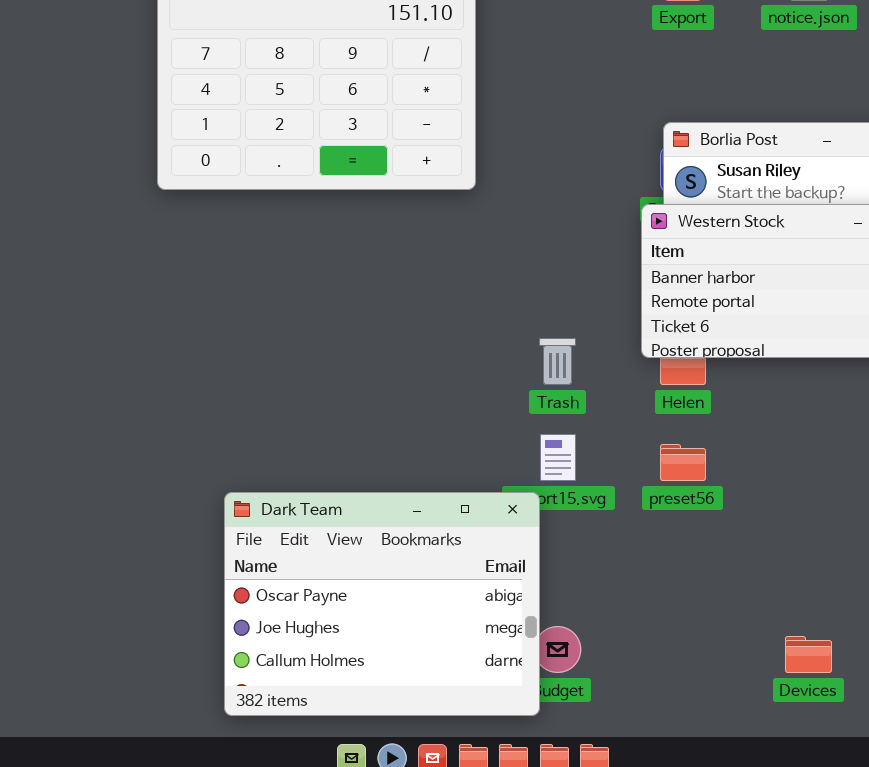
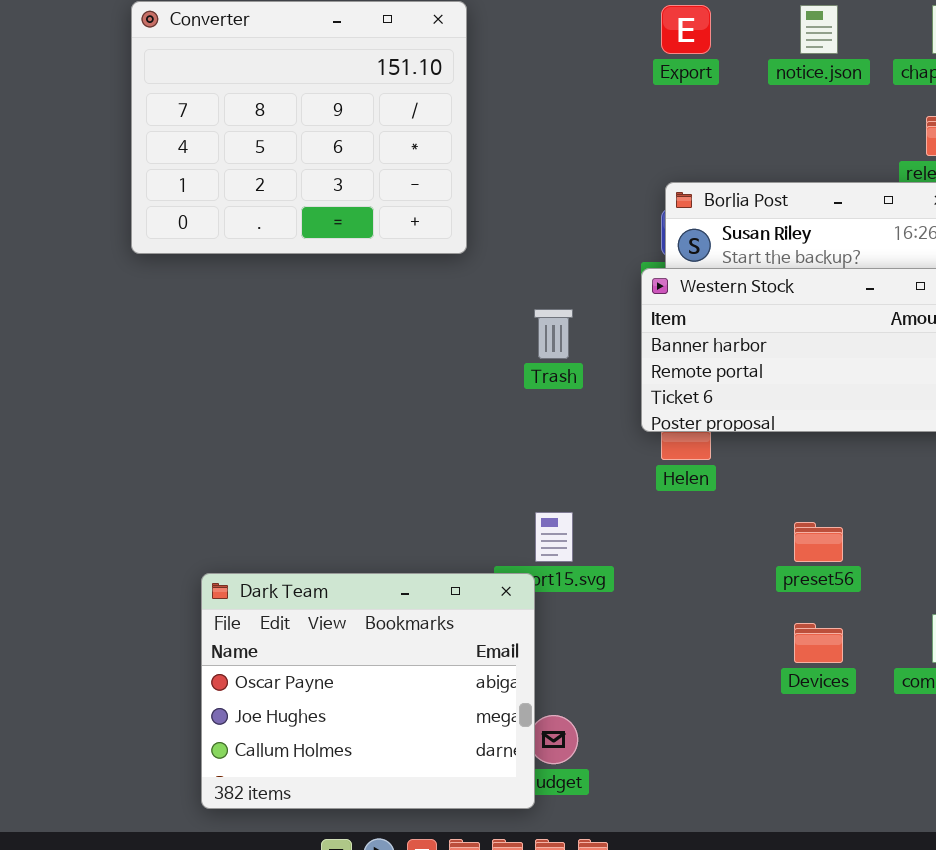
Trash: [539,338,576,385] -> [534,309,573,359], moved
preset56: [660,444,706,481] -> [794,522,843,562], moved
Devices: [785,636,832,673] -> [794,623,843,663], moved

